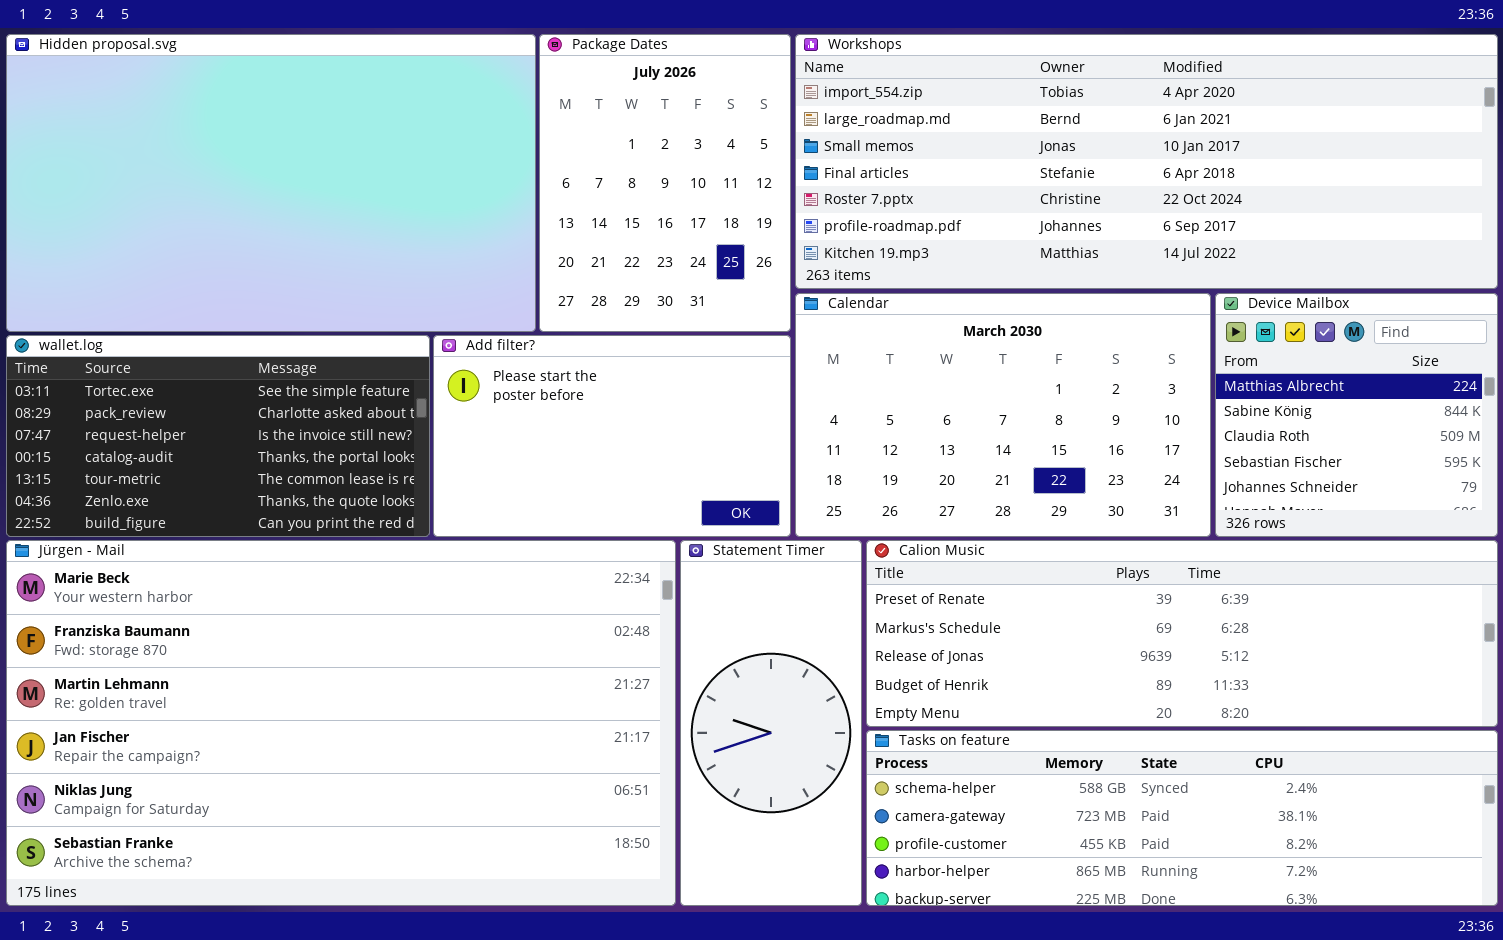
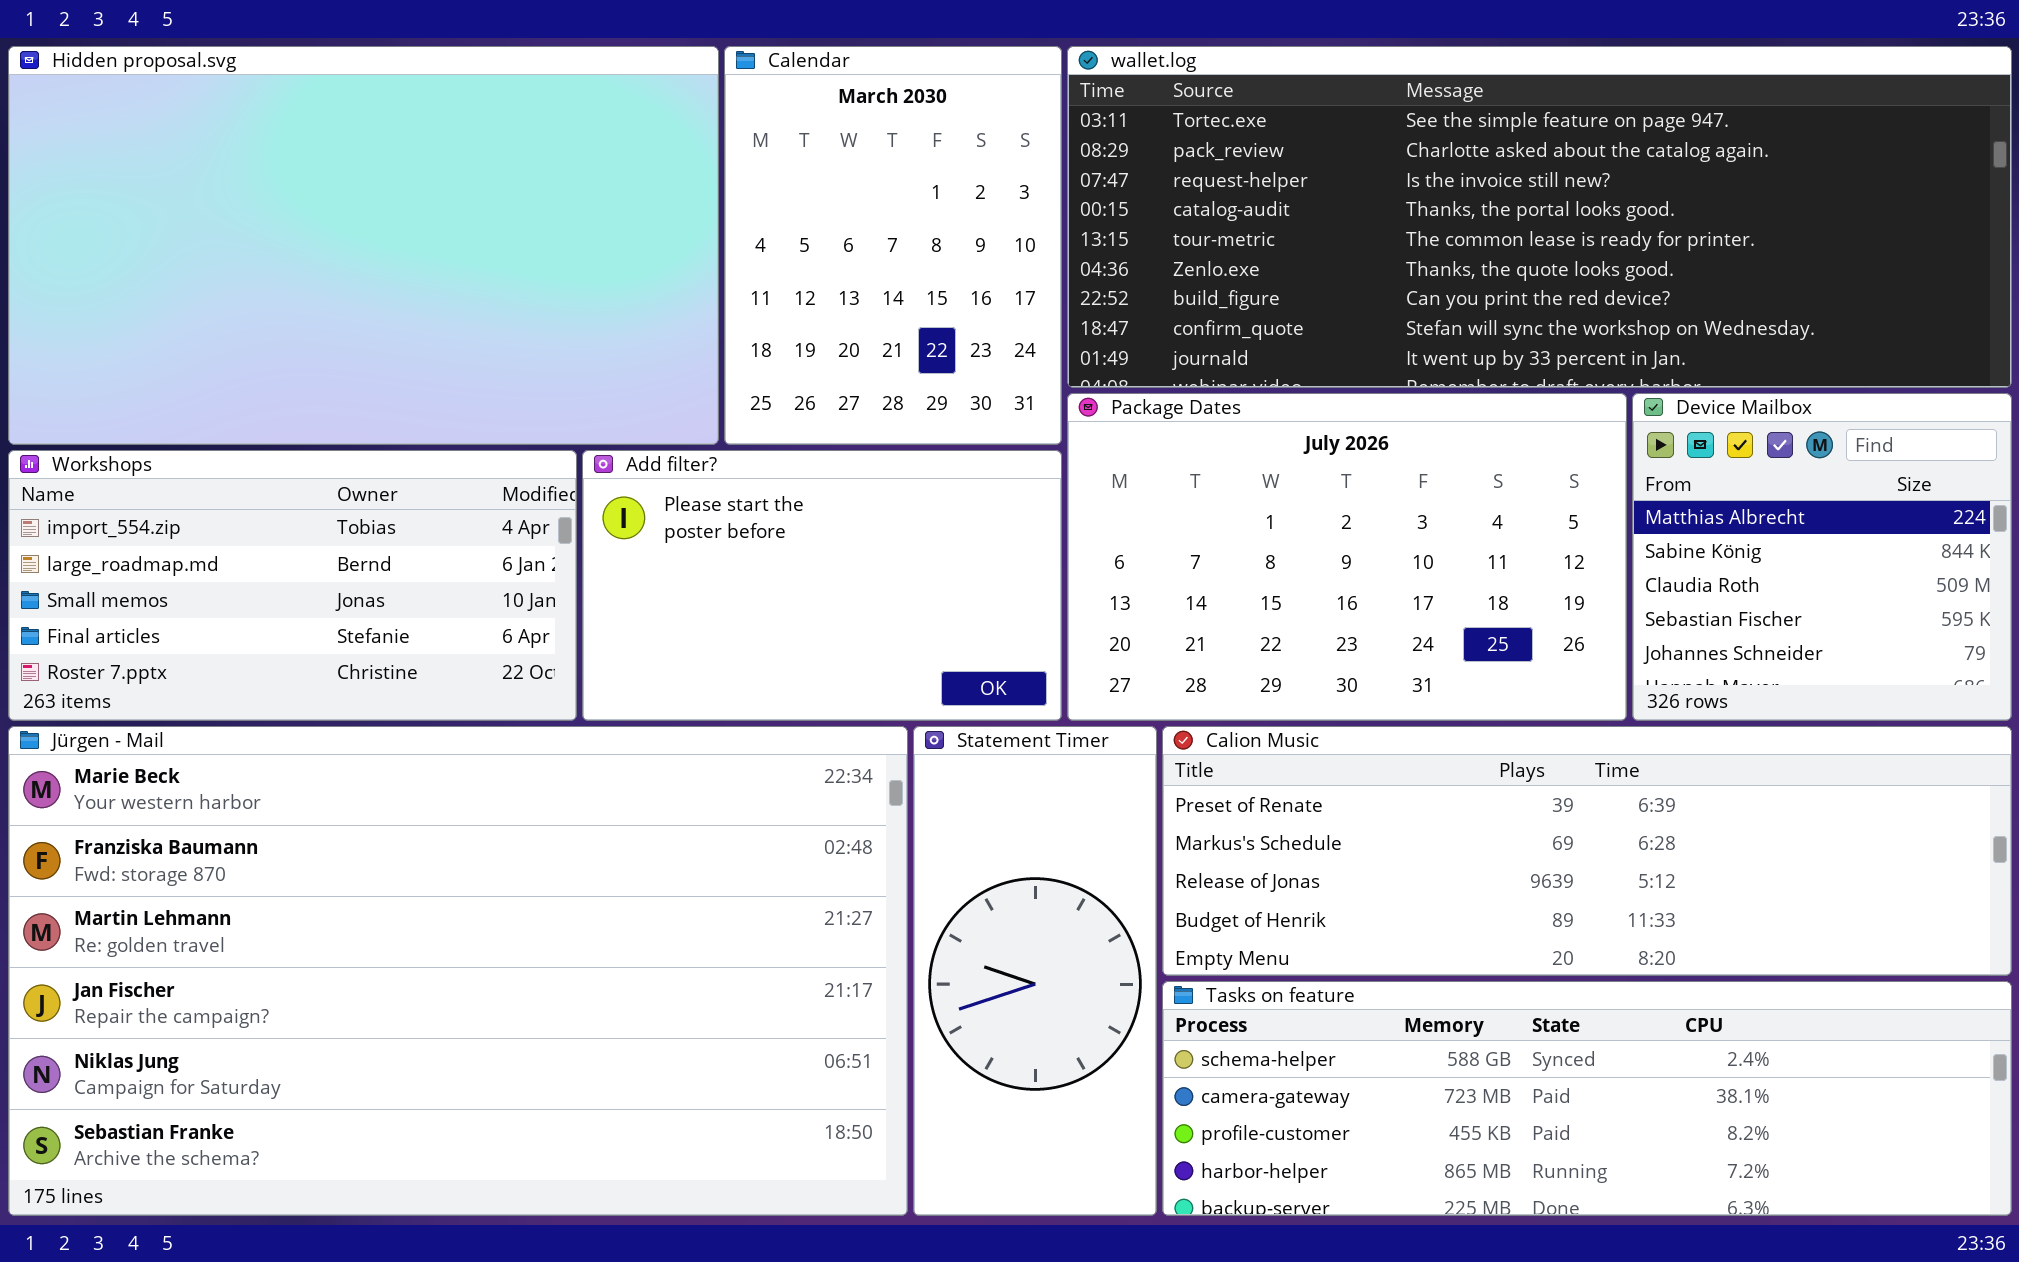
Package Dates: [539,34,791,332] -> [1067,393,1627,721], moved, resized
Workshops: [795,34,1498,289] -> [8,450,577,721], moved, resized
Calendar: [795,293,1211,537] -> [724,46,1062,445], moved, resized
wallet.log: [6,335,430,537] -> [1067,46,2012,388], moved, resized

